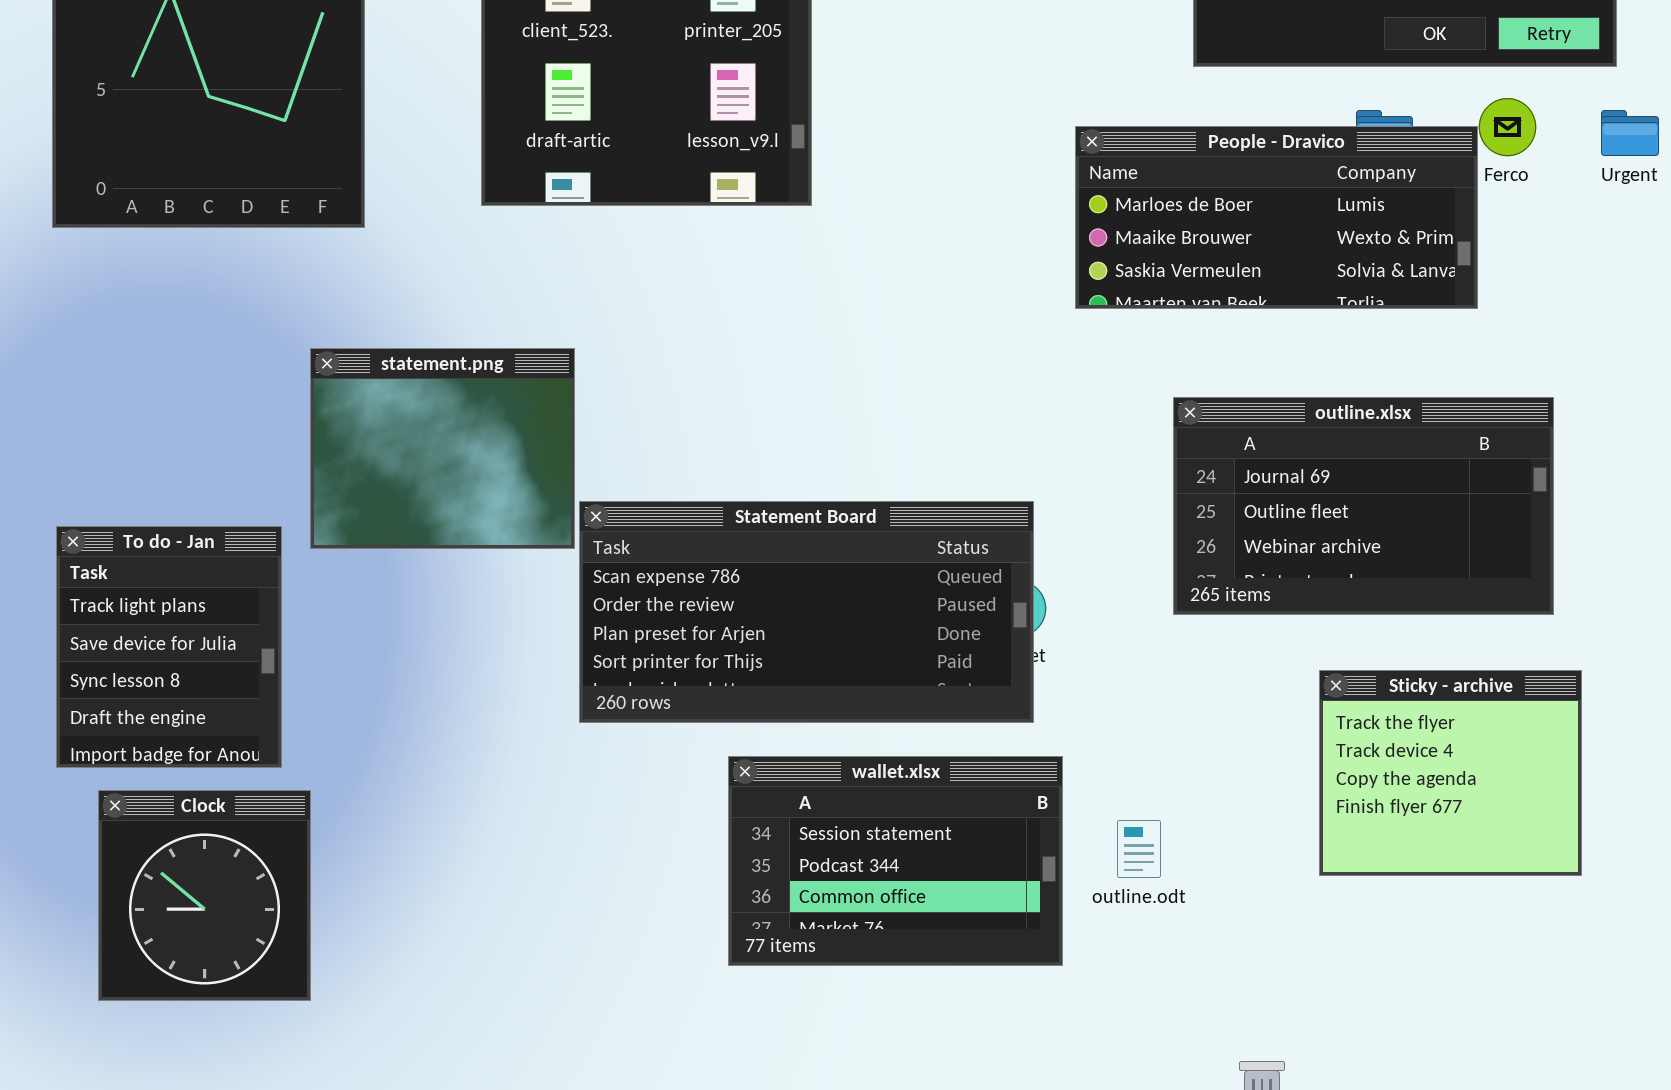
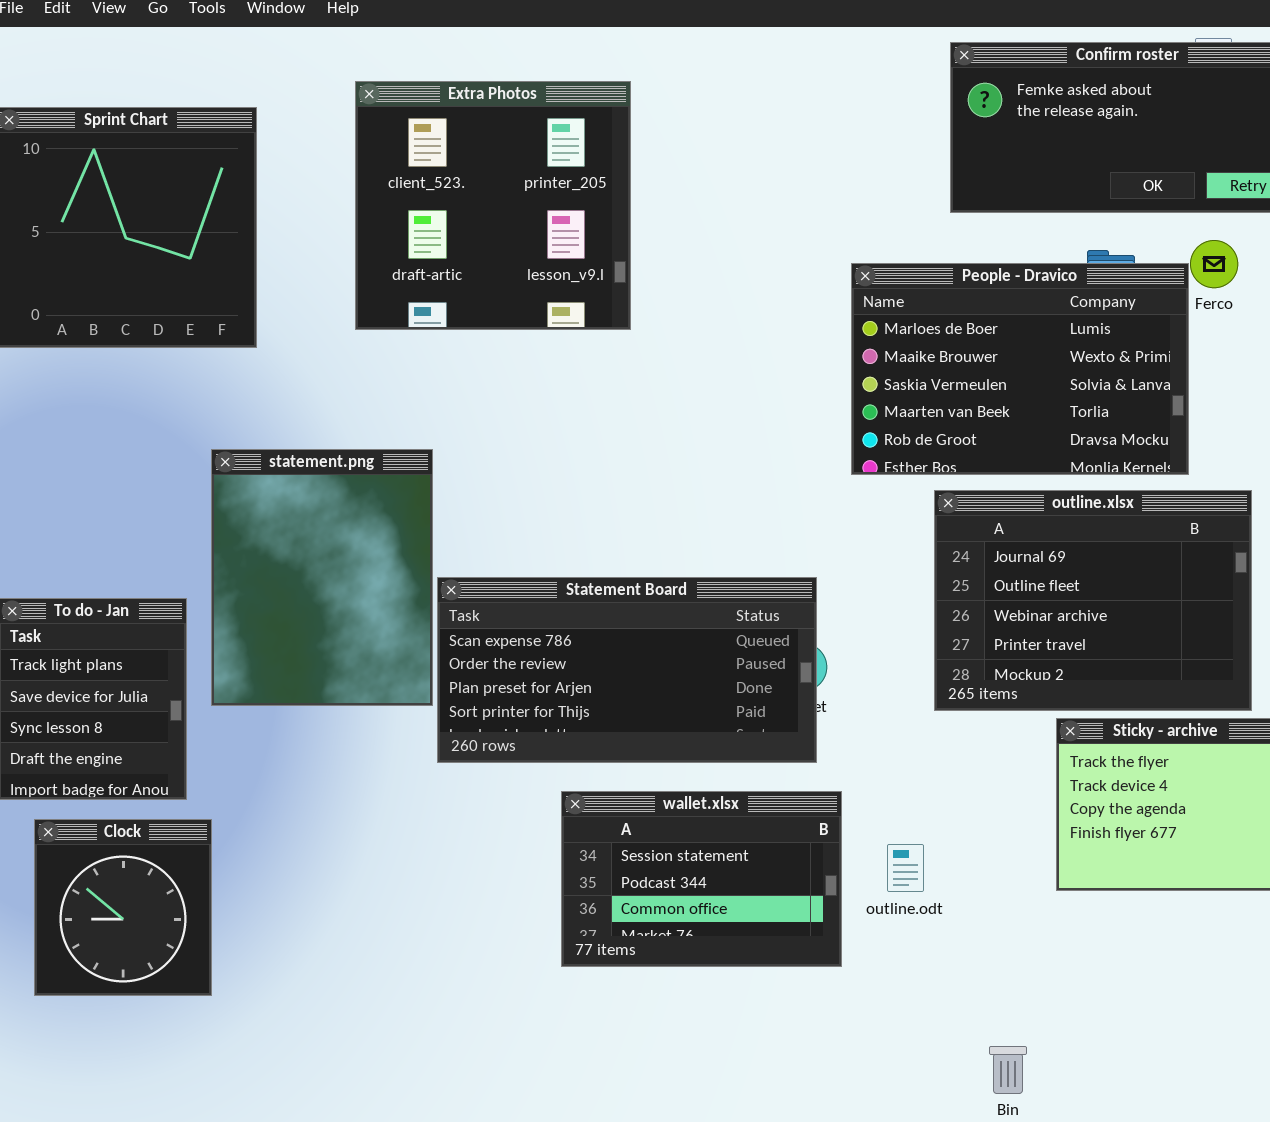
People - Dravico: [1075,126,1478,309] -> [851,263,1189,475], resized
statement.png: [310,348,575,549] -> [211,449,433,706], resized
outline.xlsx: [1173,397,1554,615] -> [934,490,1252,711], resized

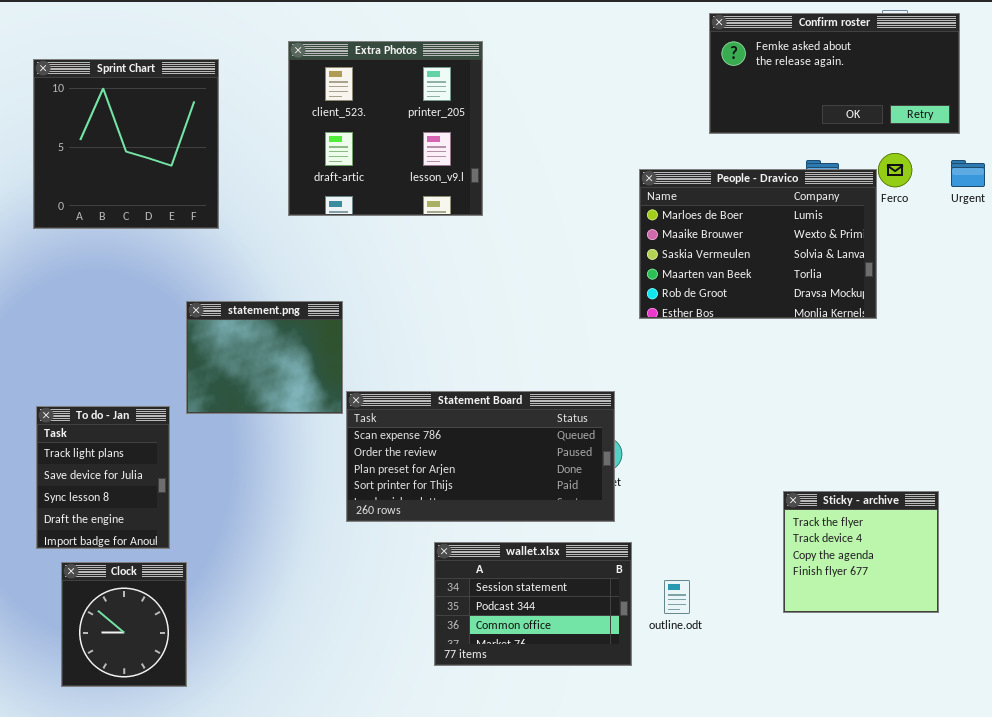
statement.png: [211,449,433,706] -> [186,301,343,414], resized
outline.xlsx: [934,490,1252,711] -> none, closed

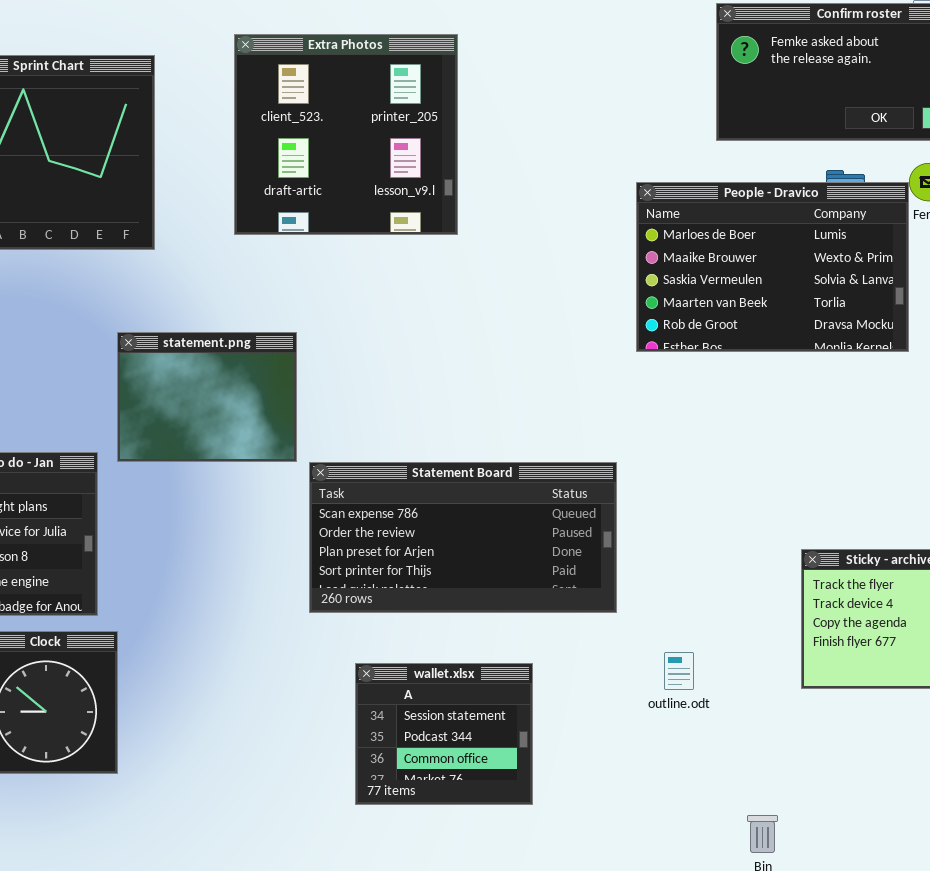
Statement Board: [346,391,615,522] -> [309,462,617,613], moved
wallet.xlsx: [434,542,632,666] -> [355,663,533,805], moved, resized

